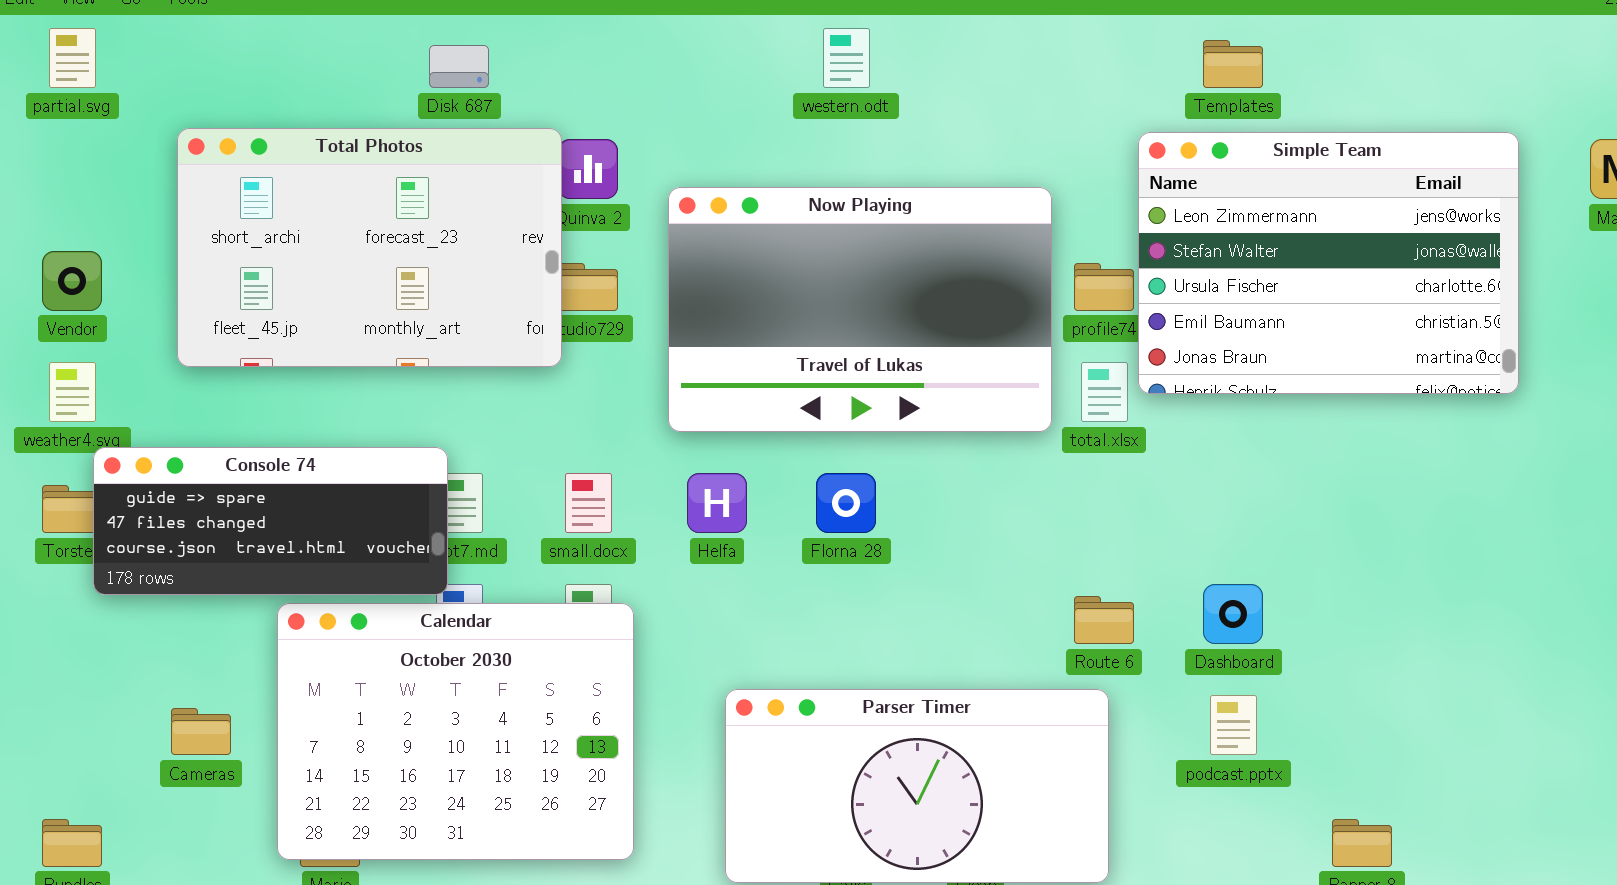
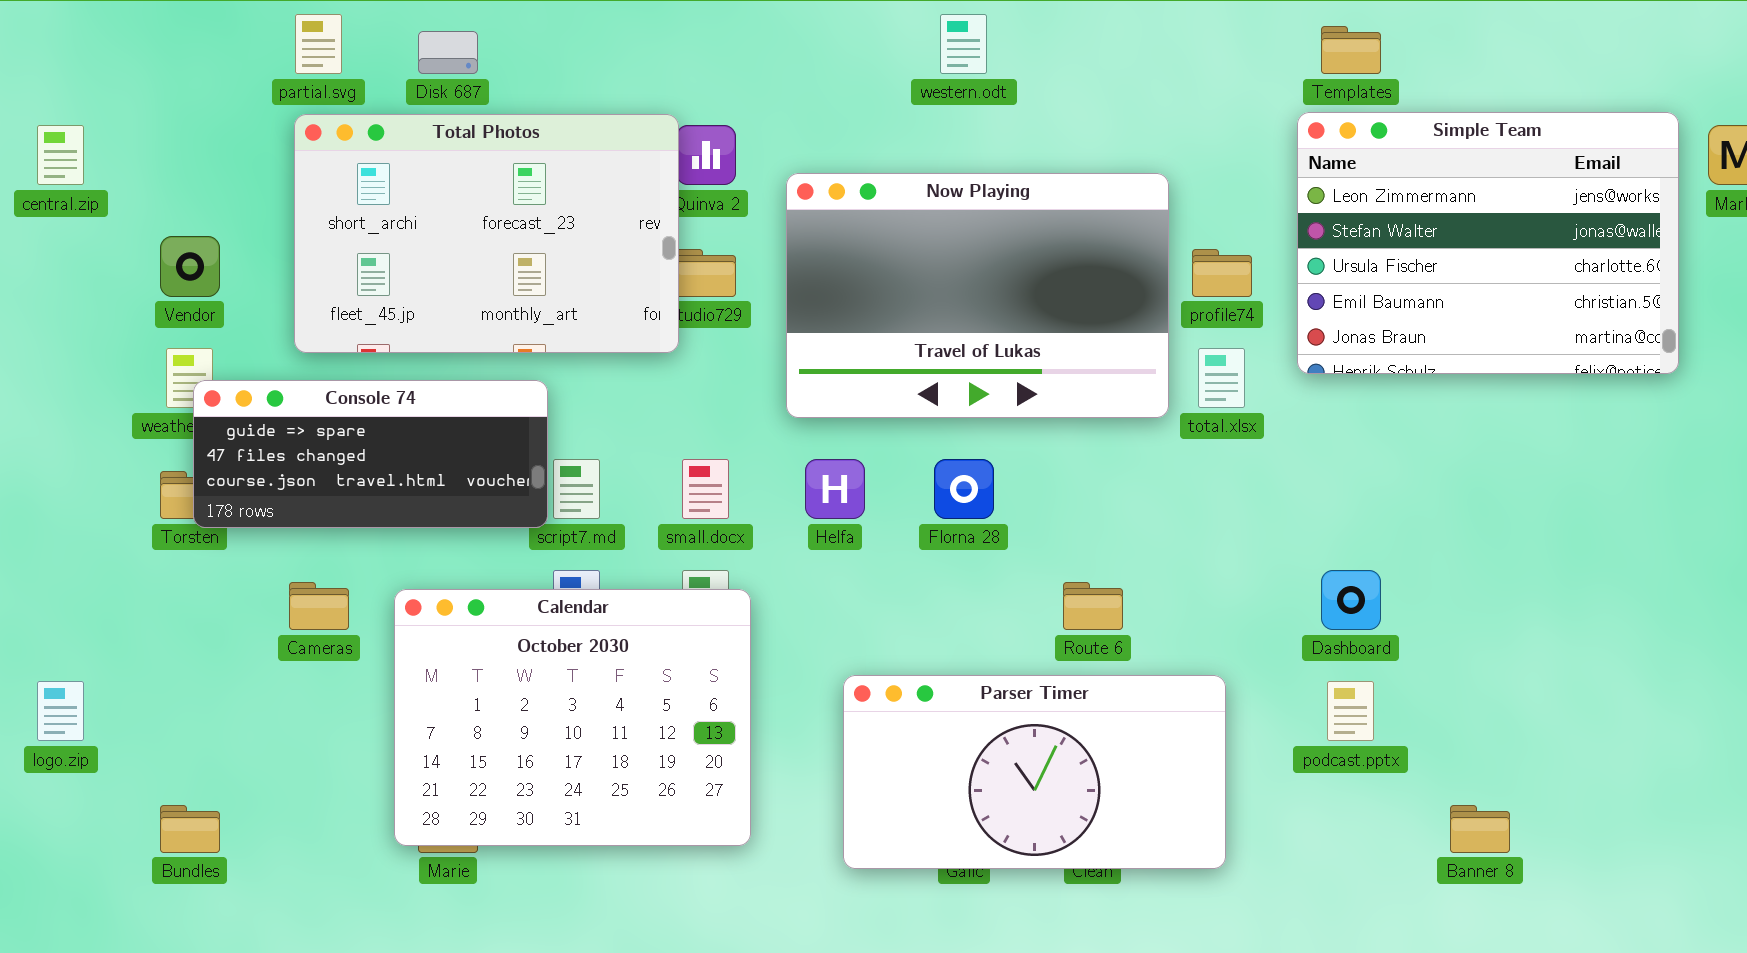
partial.svg: [49,28,96,88] -> [295,14,342,74], moved
Disk 687: [429,45,489,88] -> [418,31,478,74], moved
Simple Team: [1138,132,1519,394] -> [1297,112,1679,374], moved
Console 74: [93,447,448,595] -> [193,380,548,528], moved
Route 6: [1074,596,1134,644] -> [1063,582,1123,630], moved
Cameras: [171,708,231,755] -> [289,582,349,630], moved

